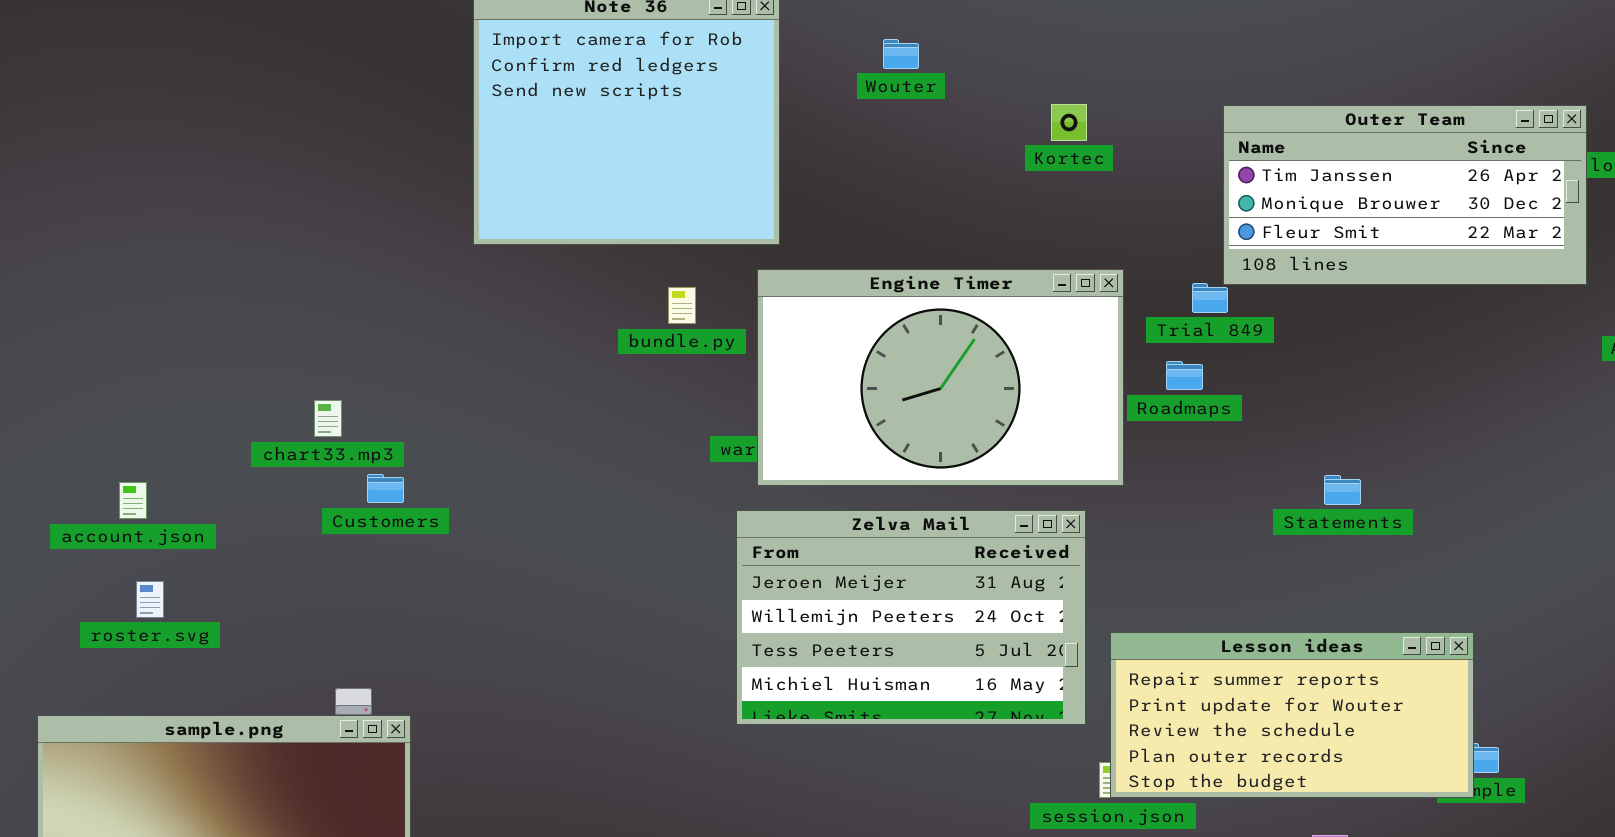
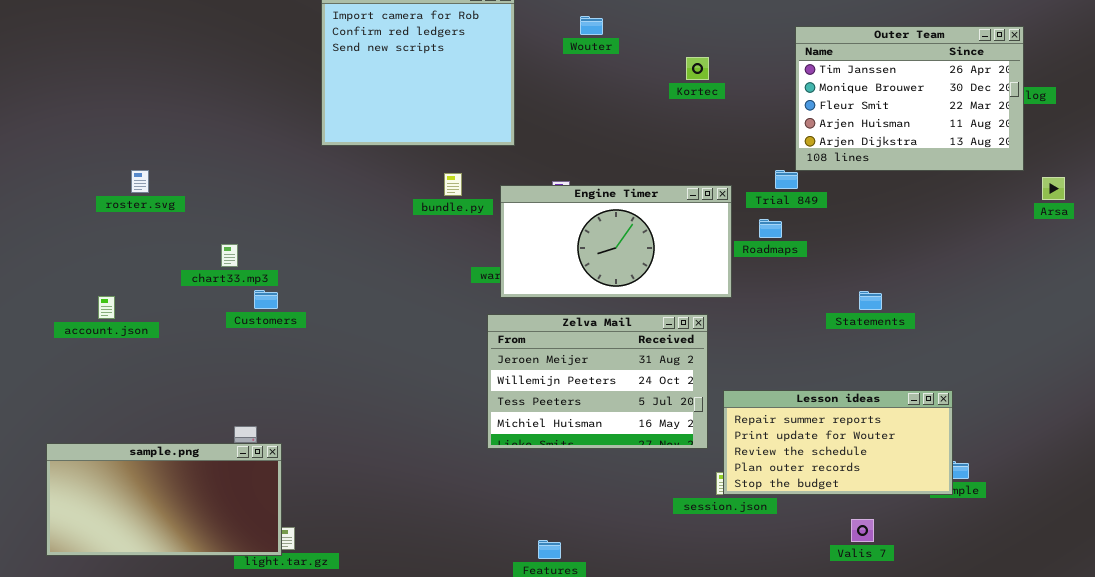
Outer Team: [1223,105,1587,285] -> [795,26,1024,171], resized
Engine Timer: [757,269,1124,486] -> [500,185,732,298], resized
roster.svg: [136,581,164,618] -> [131,170,149,193], moved

